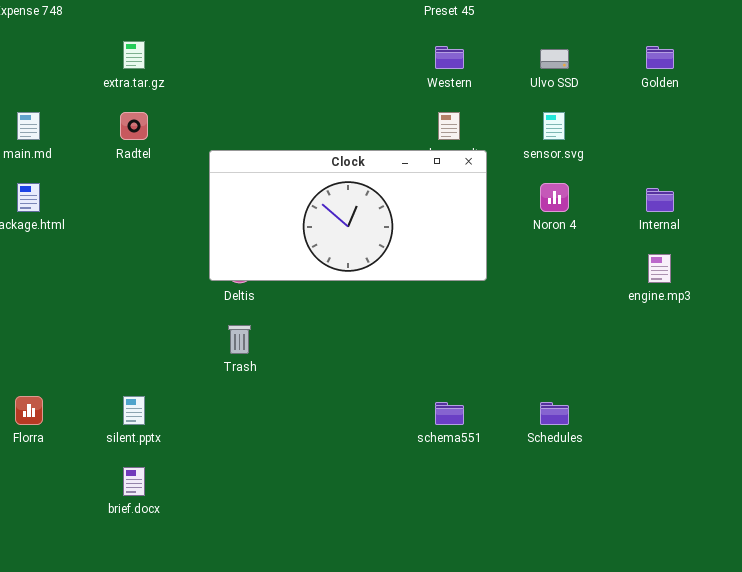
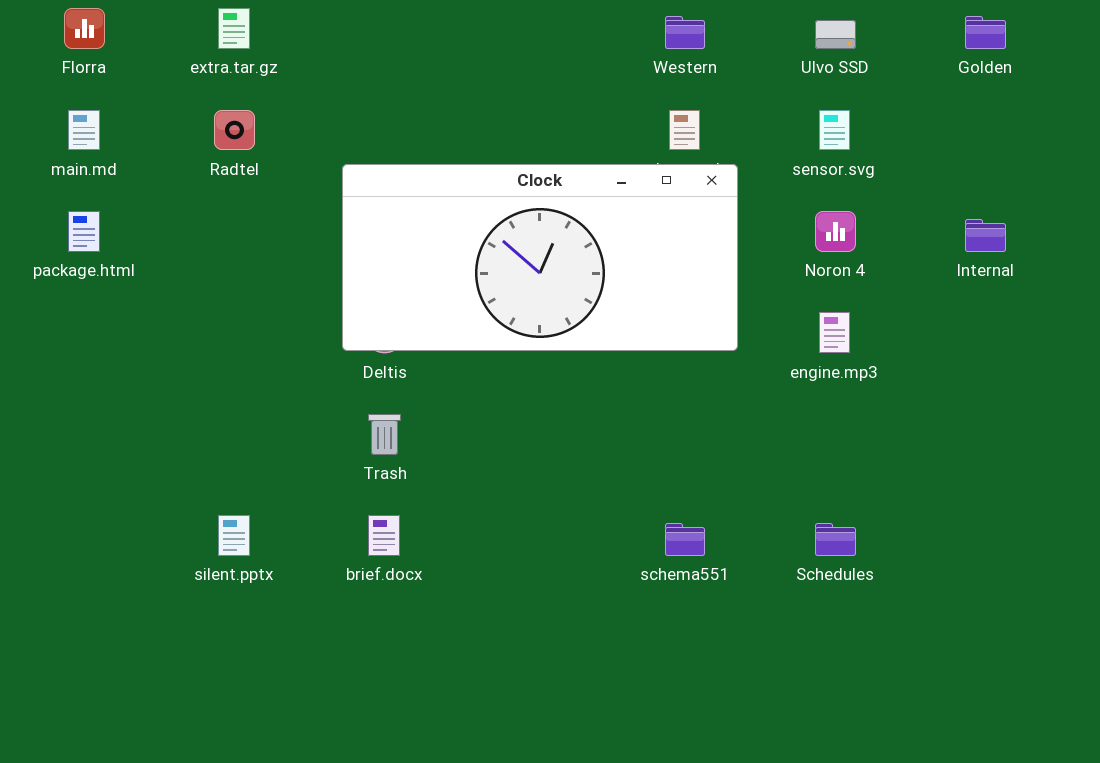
engine.mp3: [648,254,671,283] -> [819,312,850,353], moved
Florra: [15,396,43,425] -> [64,8,105,49], moved
brief.docx: [123,467,145,496] -> [368,515,400,556], moved

